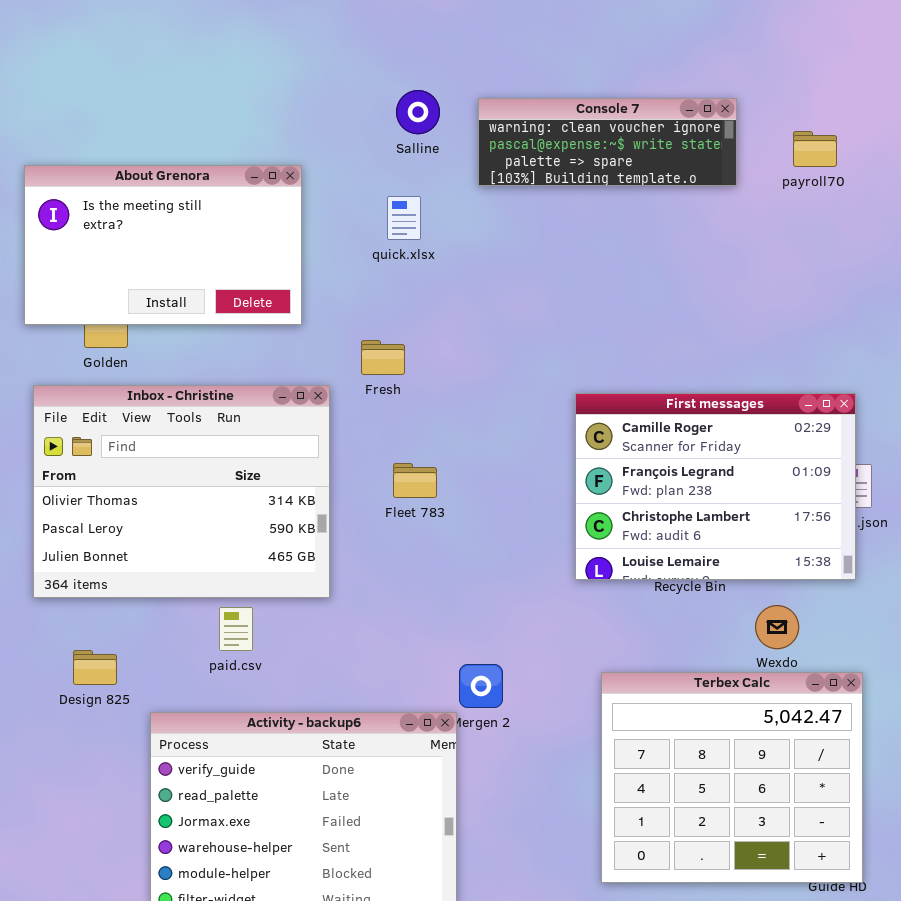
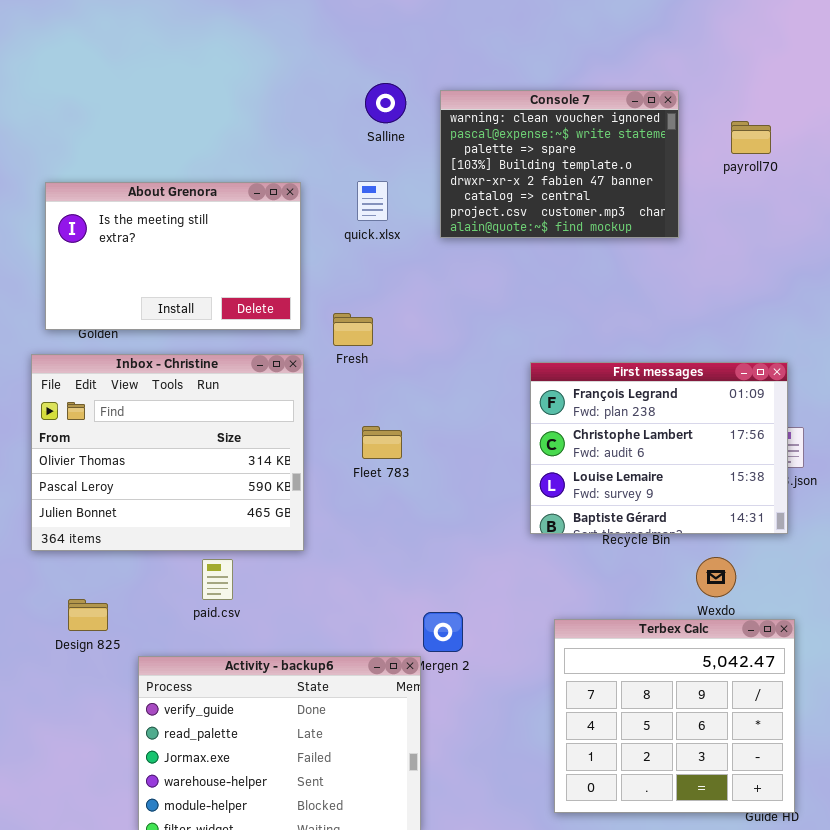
Console 7: [478,98,737,186] -> [440,90,679,238], resized
About Grenora: [24,165,302,325] -> [45,182,301,330], moved
First messages: [575,393,856,580] -> [530,362,788,534], scrolled down 1 row

